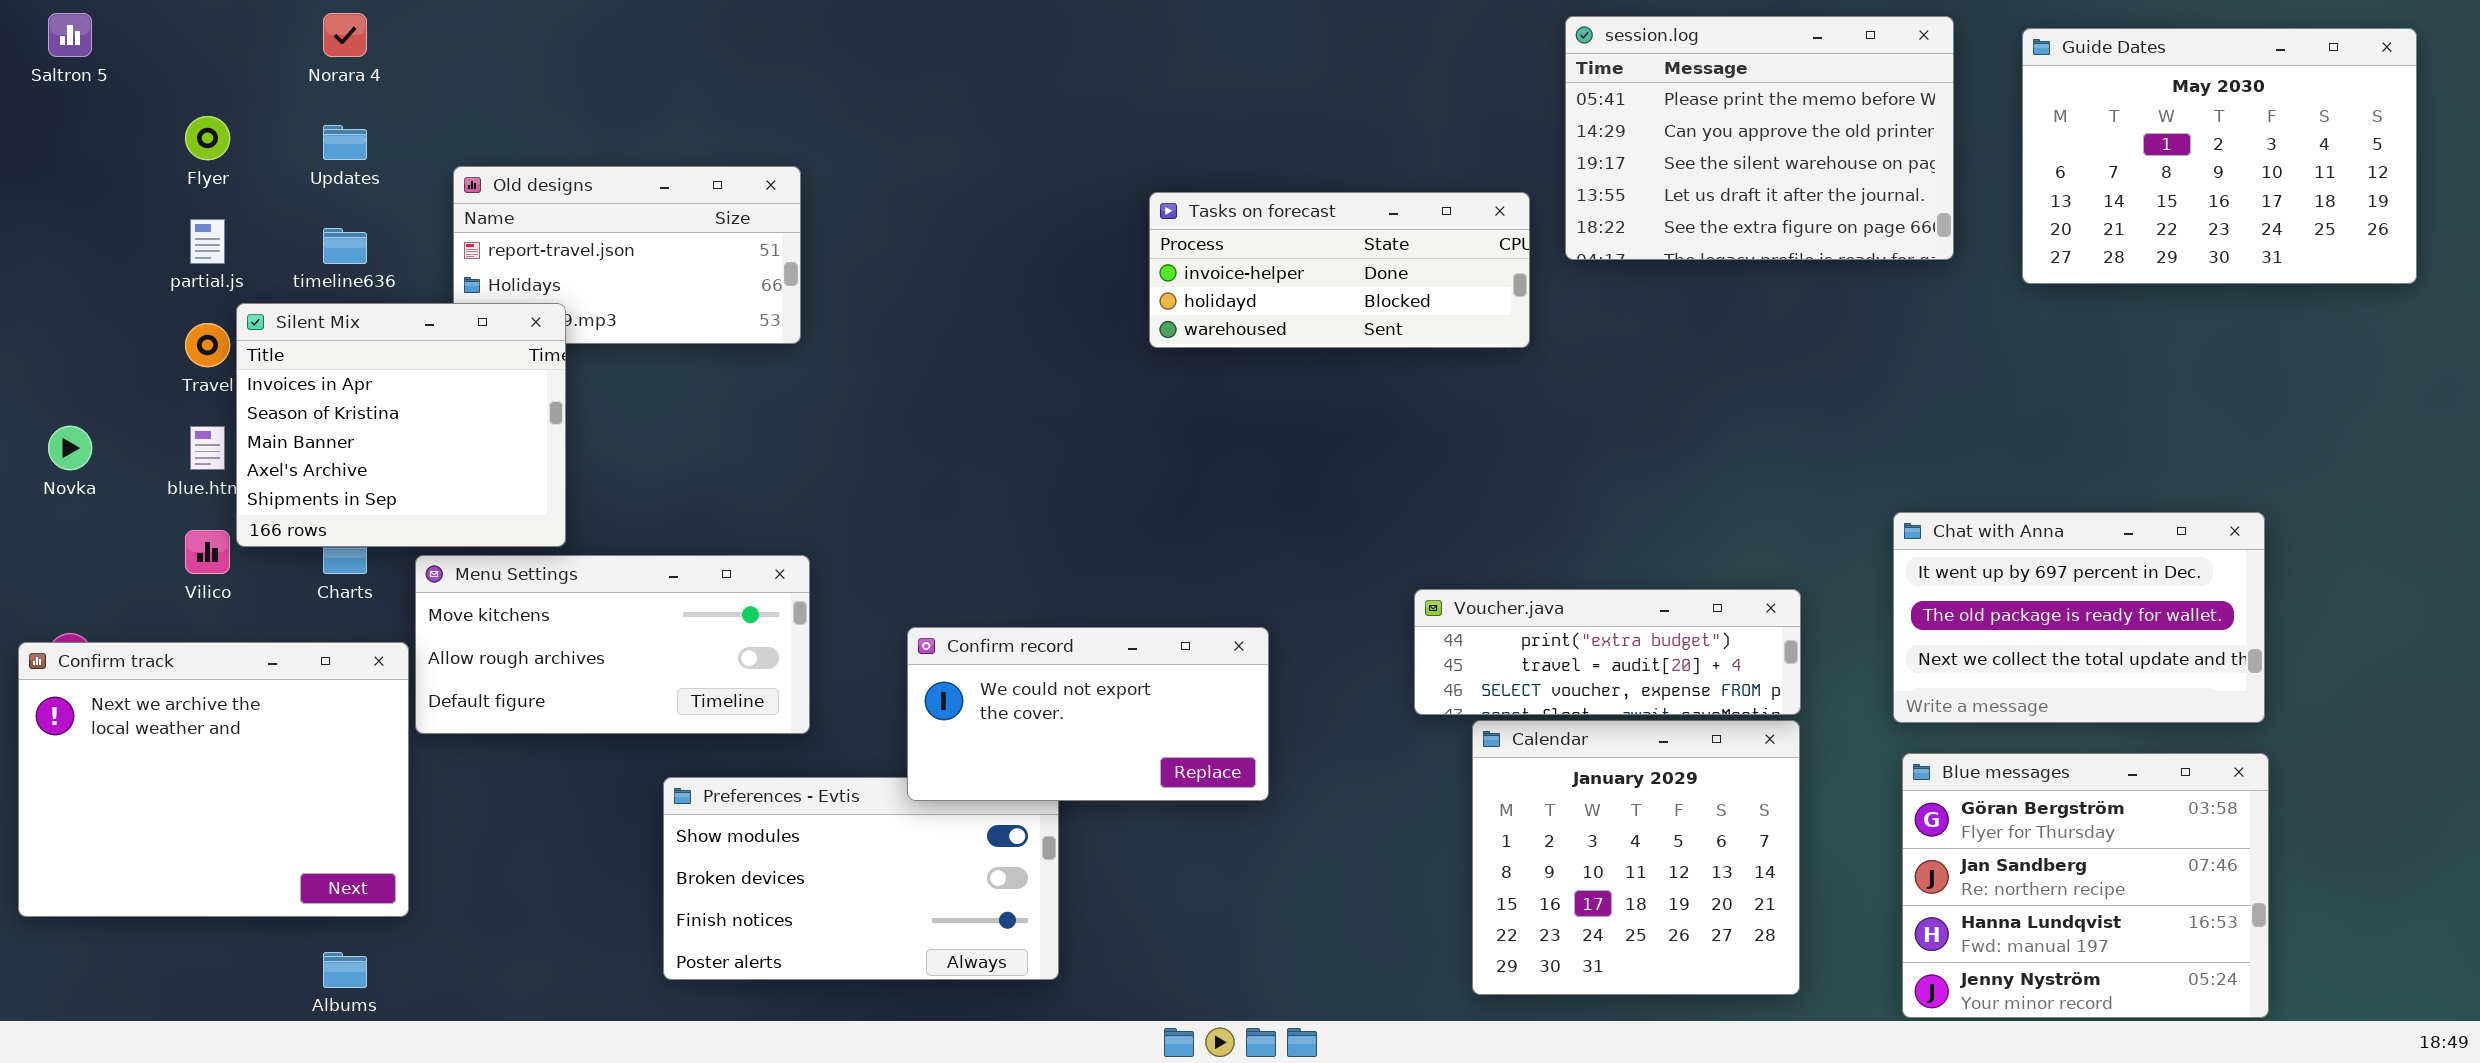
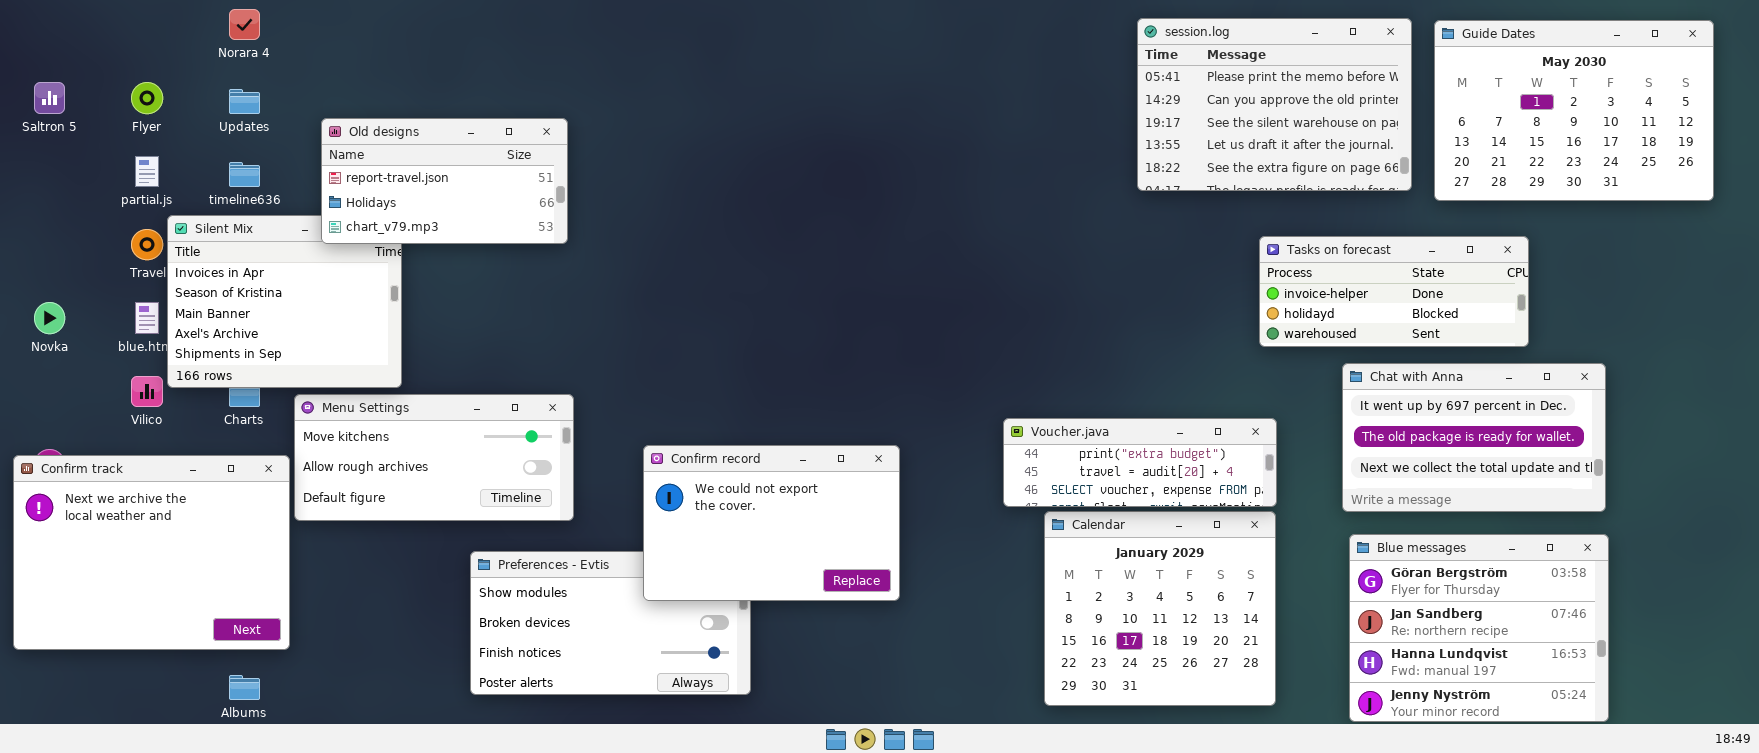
Saltron 5: [48,13,92,57] -> [34,82,65,114], moved
session.log: [1565,16,1954,260] -> [1137,18,1412,191], moved
Old designs: [453,166,801,344] -> [321,118,568,244], raised
Tasks on forecast: [1149,192,1530,348] -> [1259,236,1529,347], moved
Confirm record: [907,627,1269,801] -> [643,445,900,601], resized

